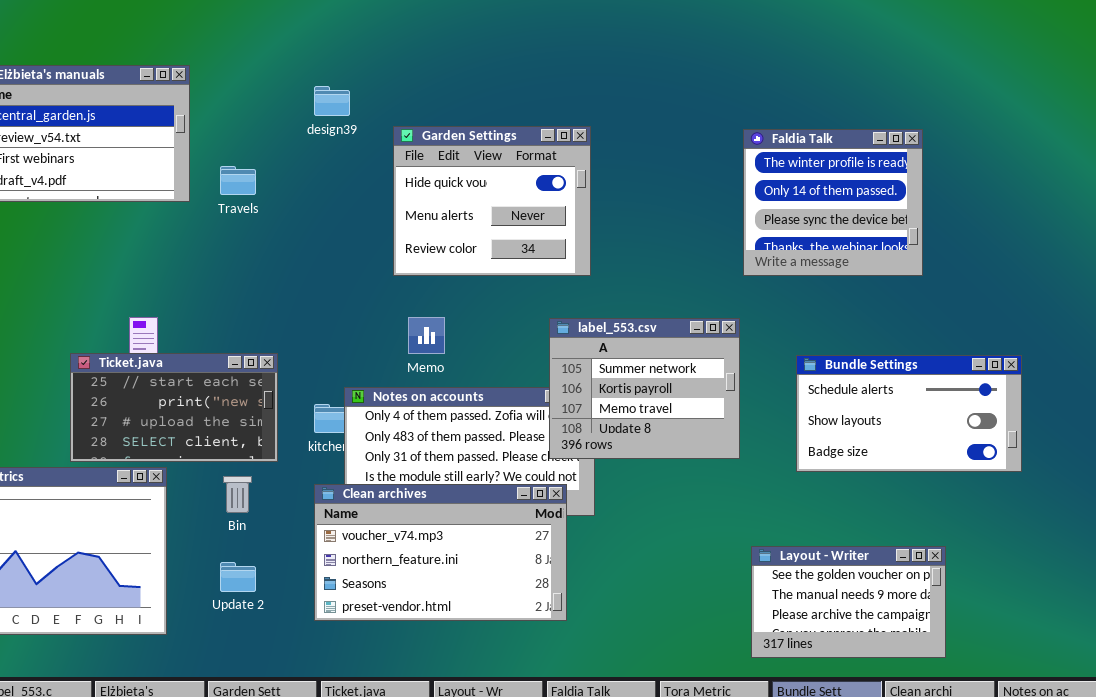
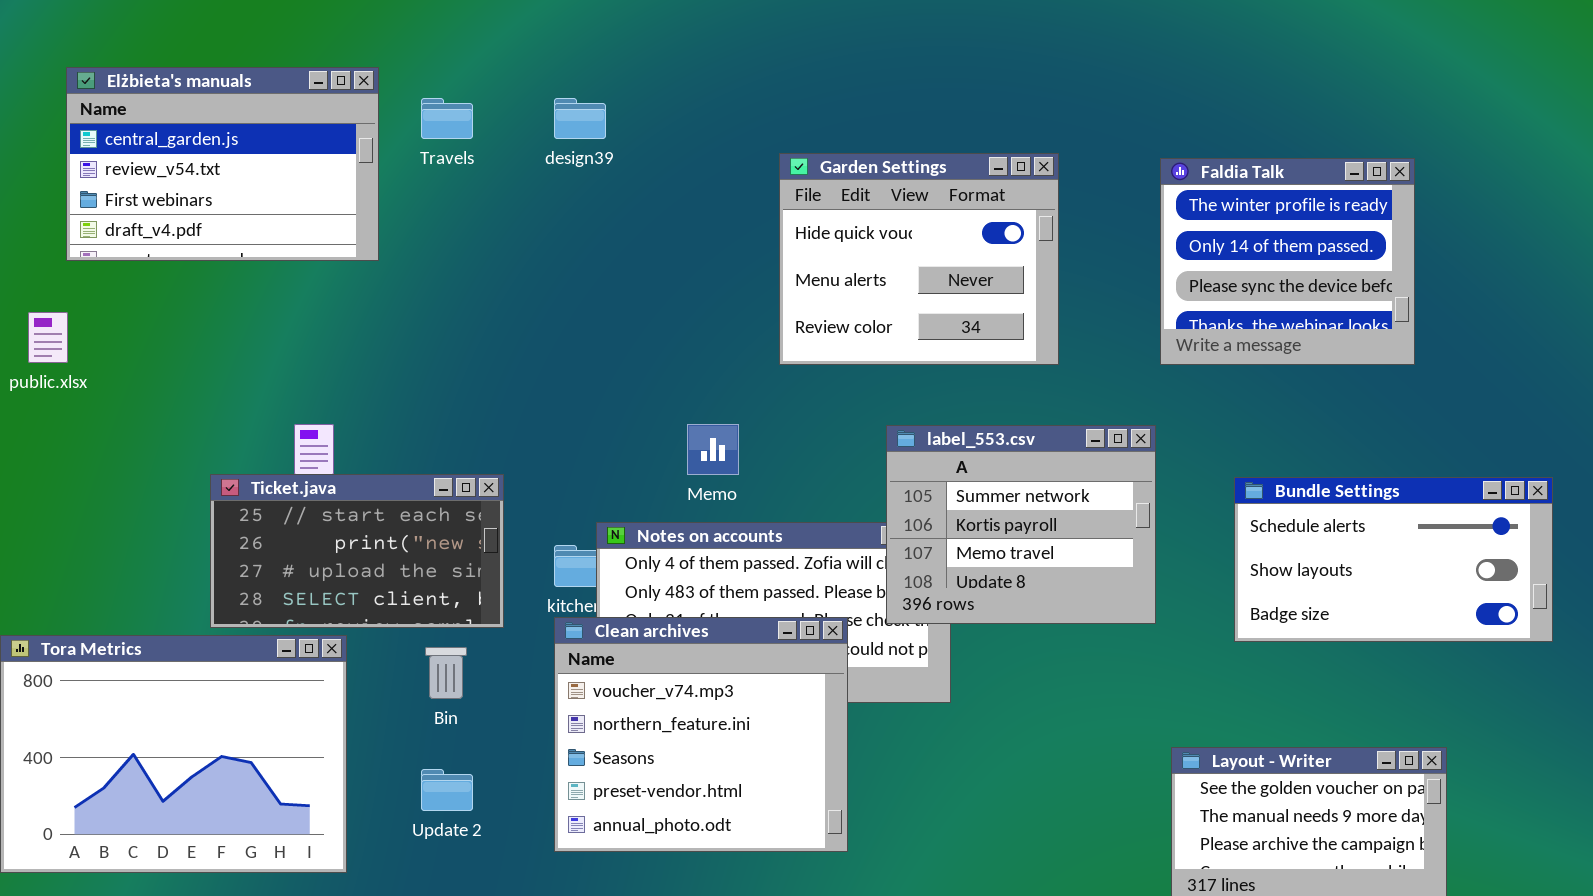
Garden Settings: [393,126,591,276] -> [779,153,1059,365], moved
Travels: [220,166,256,195] -> [421,98,473,139], moved
Clean archives: [314,484,567,621] -> [554,617,848,852], resized

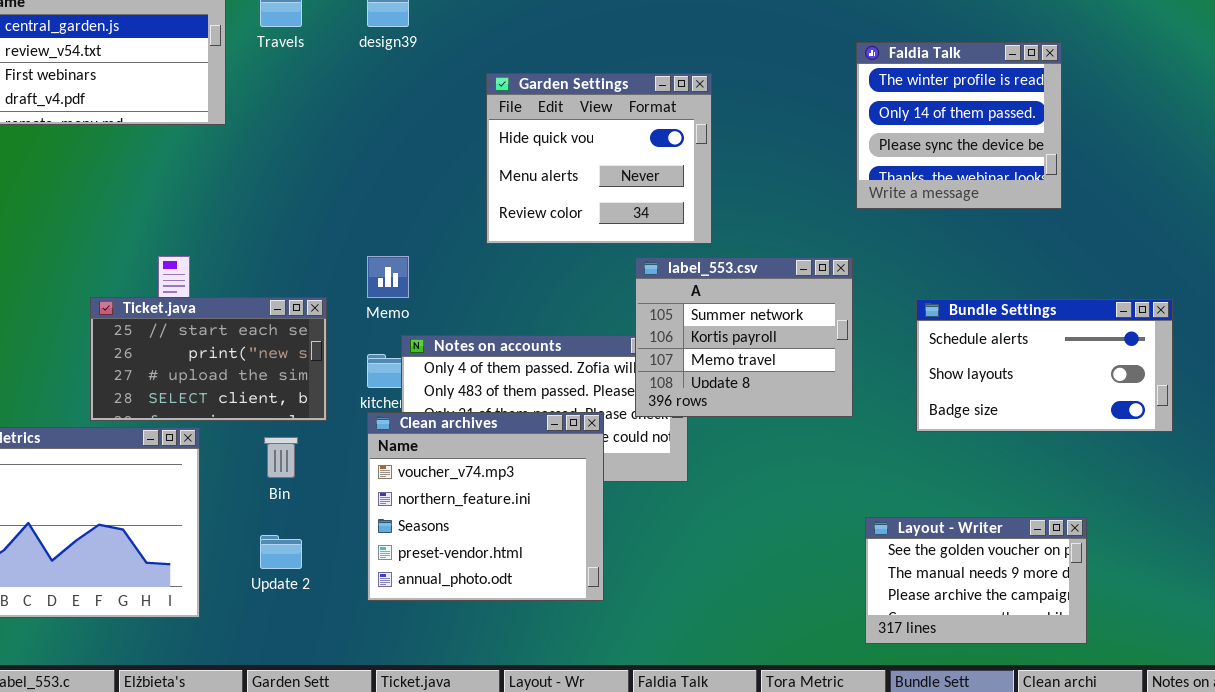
Garden Settings: [779,153,1059,365] -> [486,73,712,244], moved
Memo: [687,424,739,475] -> [367,256,409,298], moved

